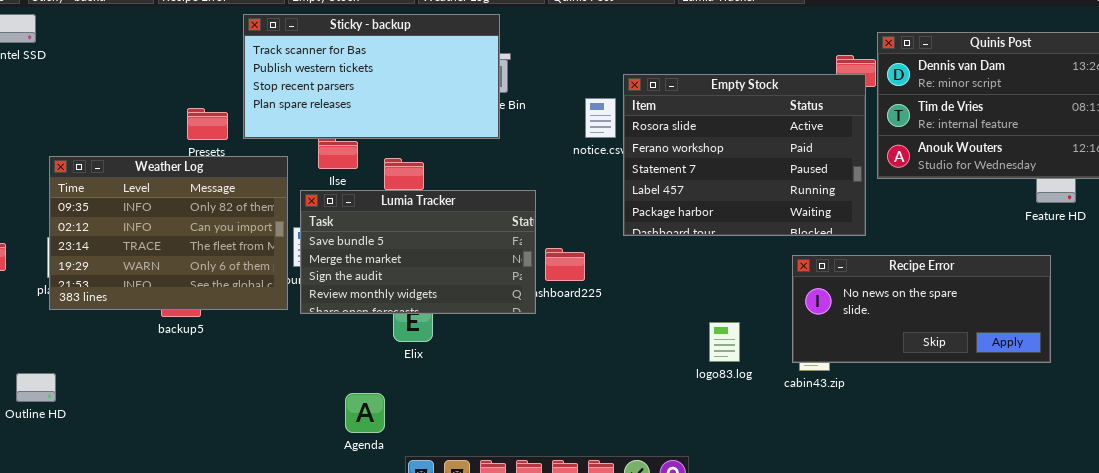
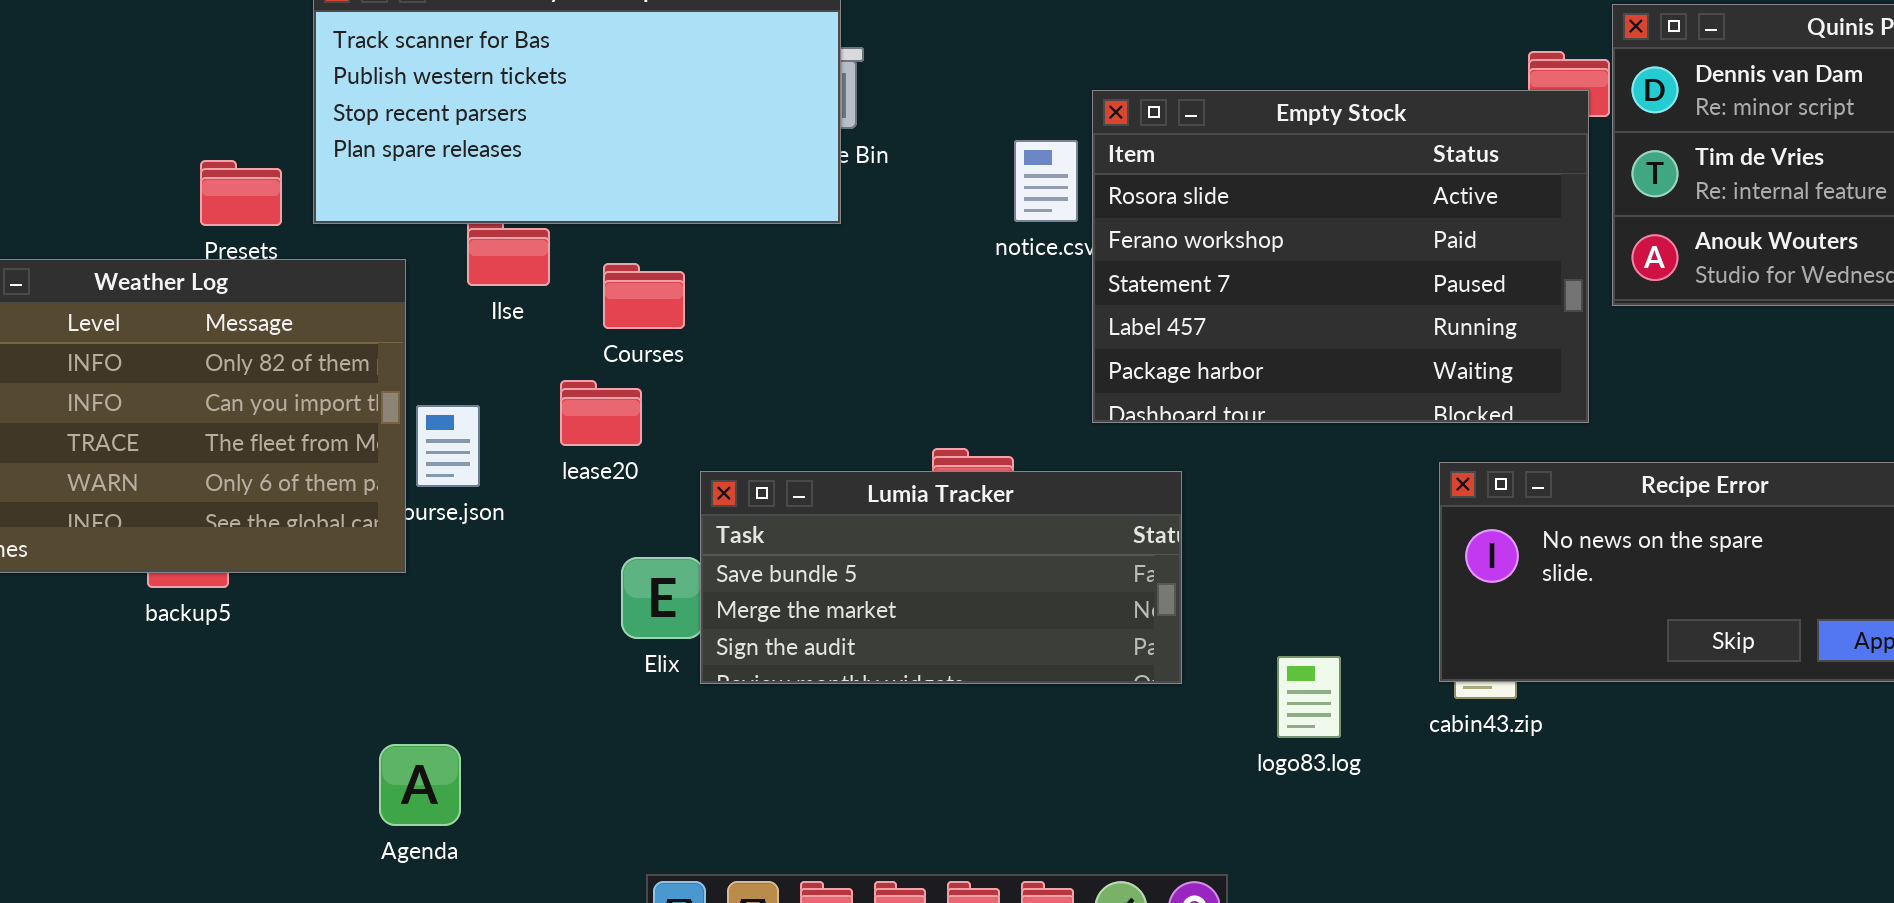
Lumia Tracker: [300,190,536,314] -> [700,471,1182,684], moved, resized
logo83.log: [709,322,740,362] -> [1277,656,1341,738], moved
Agenda: [345,393,385,433] -> [379,744,461,826], moved

